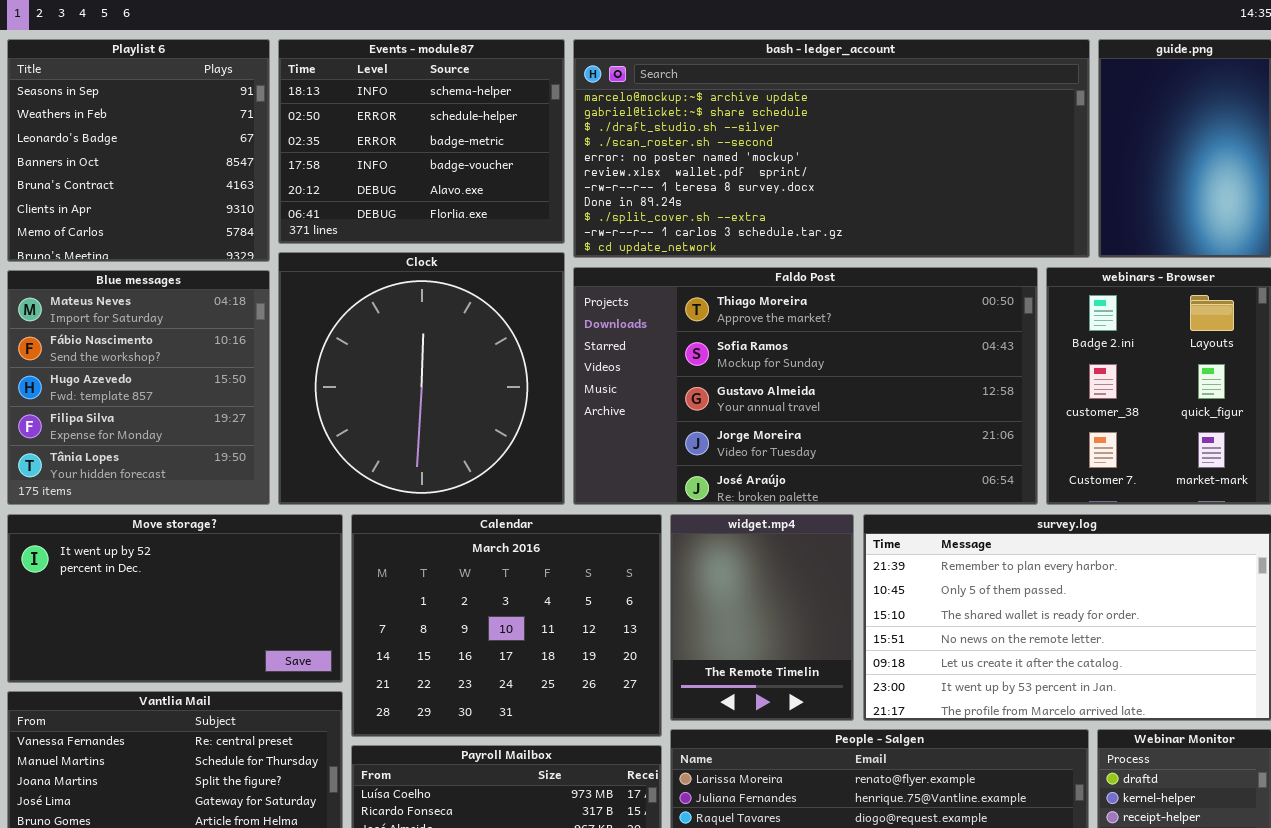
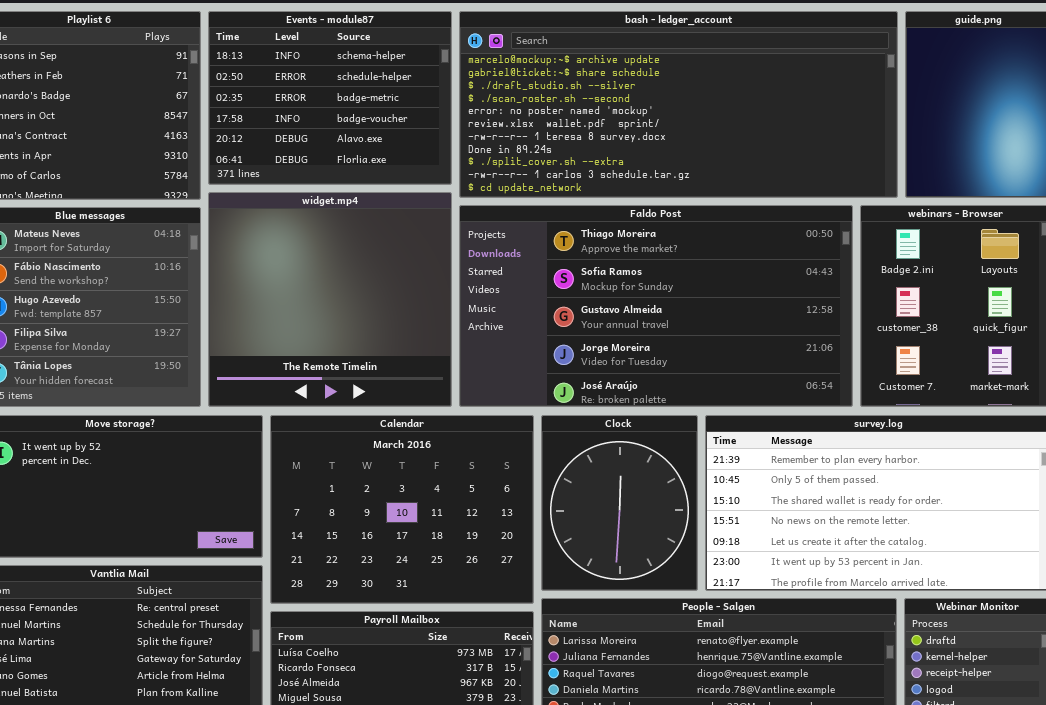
Clock: [278,252,565,505] -> [541,415,698,591], moved, resized
widget.mp4: [670,514,854,721] -> [208,192,452,407], moved, resized

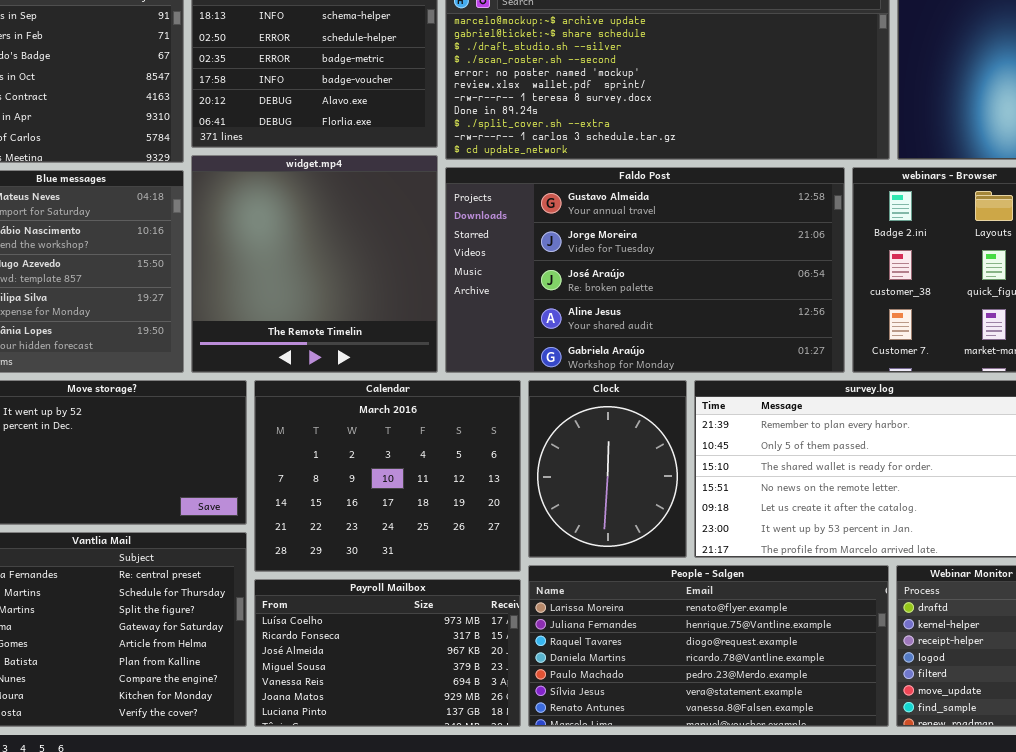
Faldo Post: [459,205,853,407] -> [445,167,845,373], scrolled down 2 rows

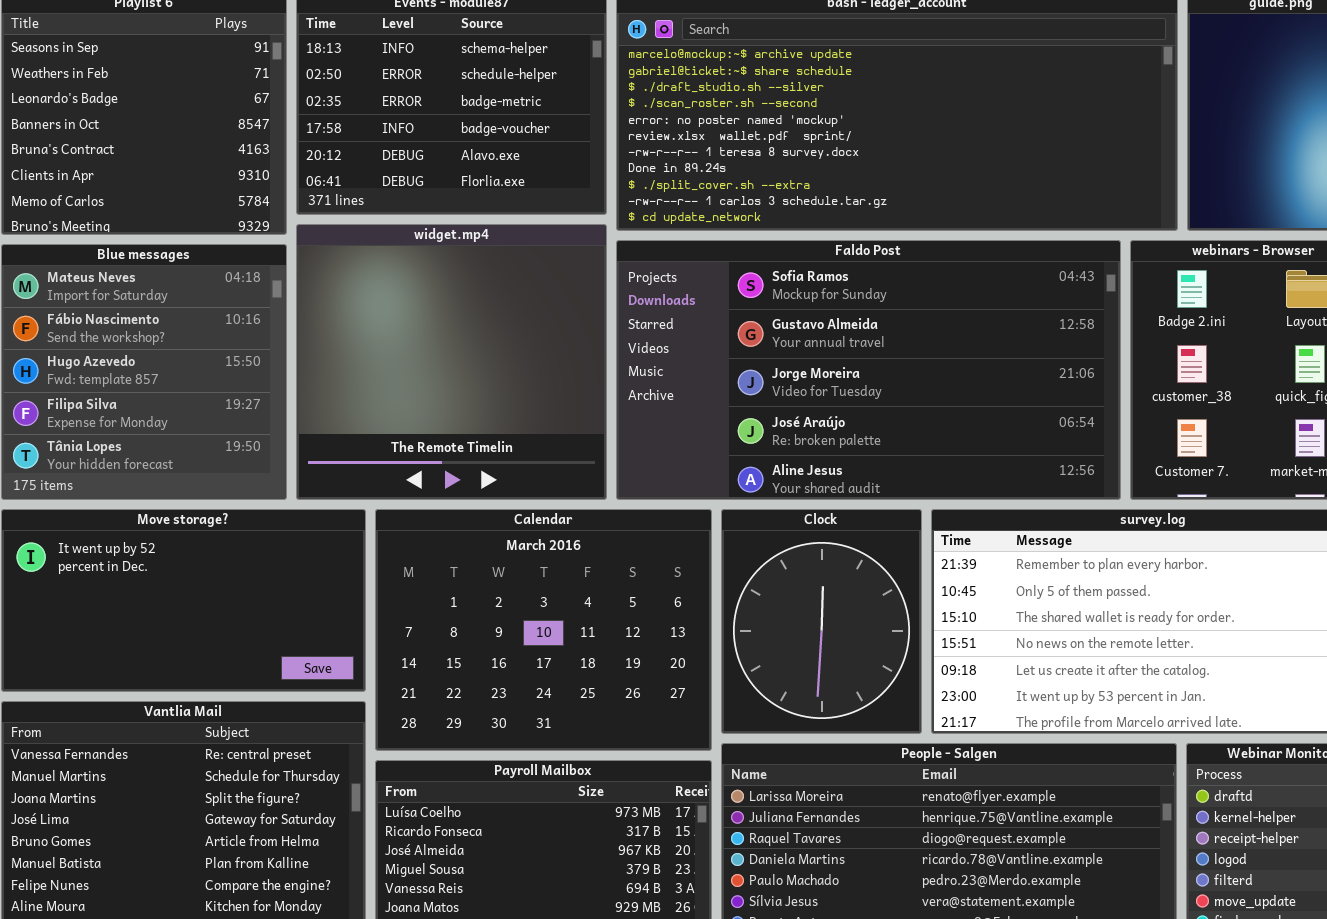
Faldo Post: [445,167,845,373] -> [616,240,1121,500], scrolled up 1 row

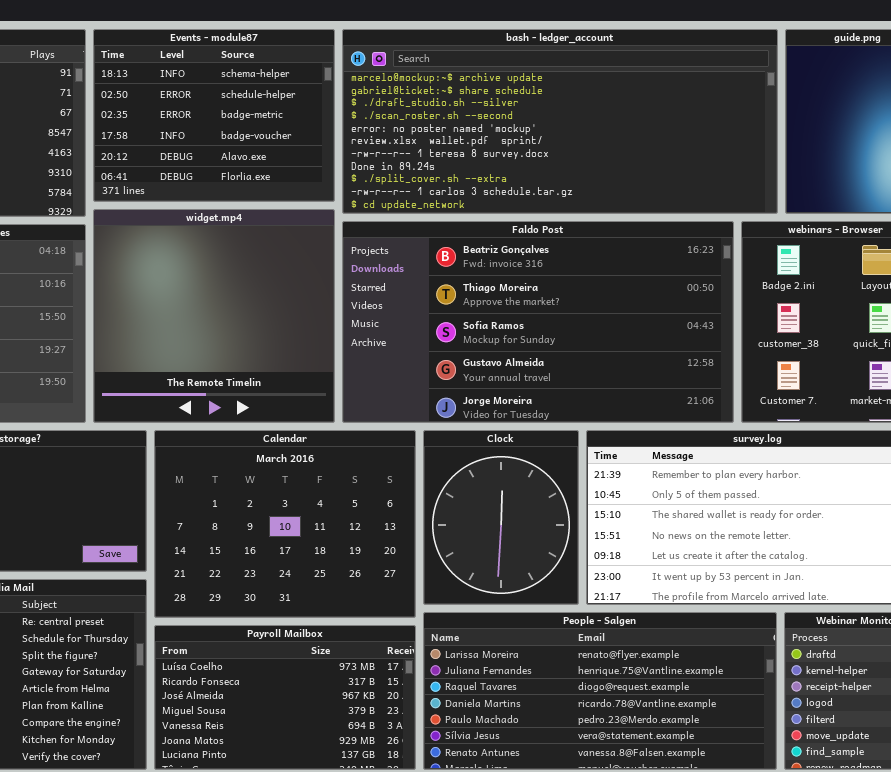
Faldo Post: [616,240,1121,500] -> [342,221,734,423], scrolled up 2 rows

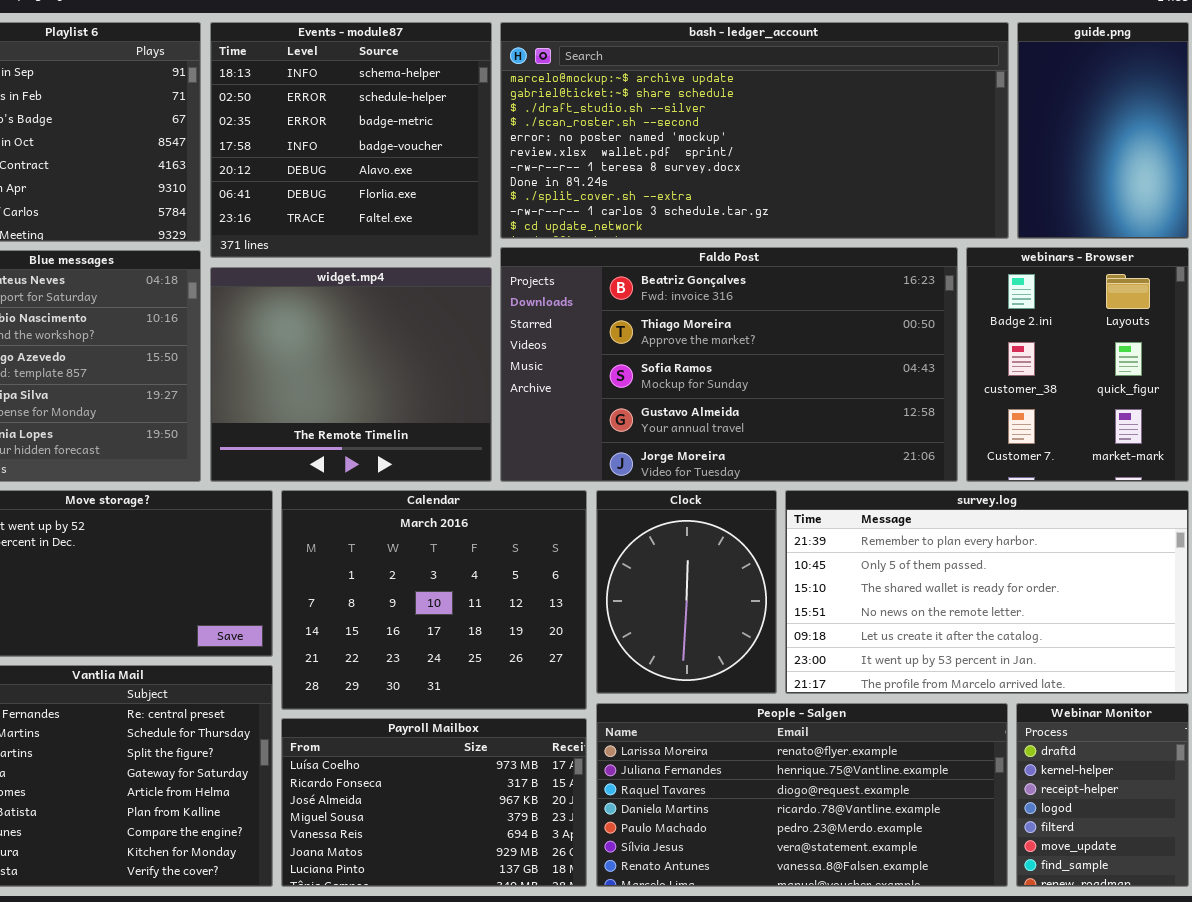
Events - module87: [93,29,335,202] -> [210,22,492,258], resized
widget.mp4: [93,209,335,423] -> [210,267,492,482], resized

